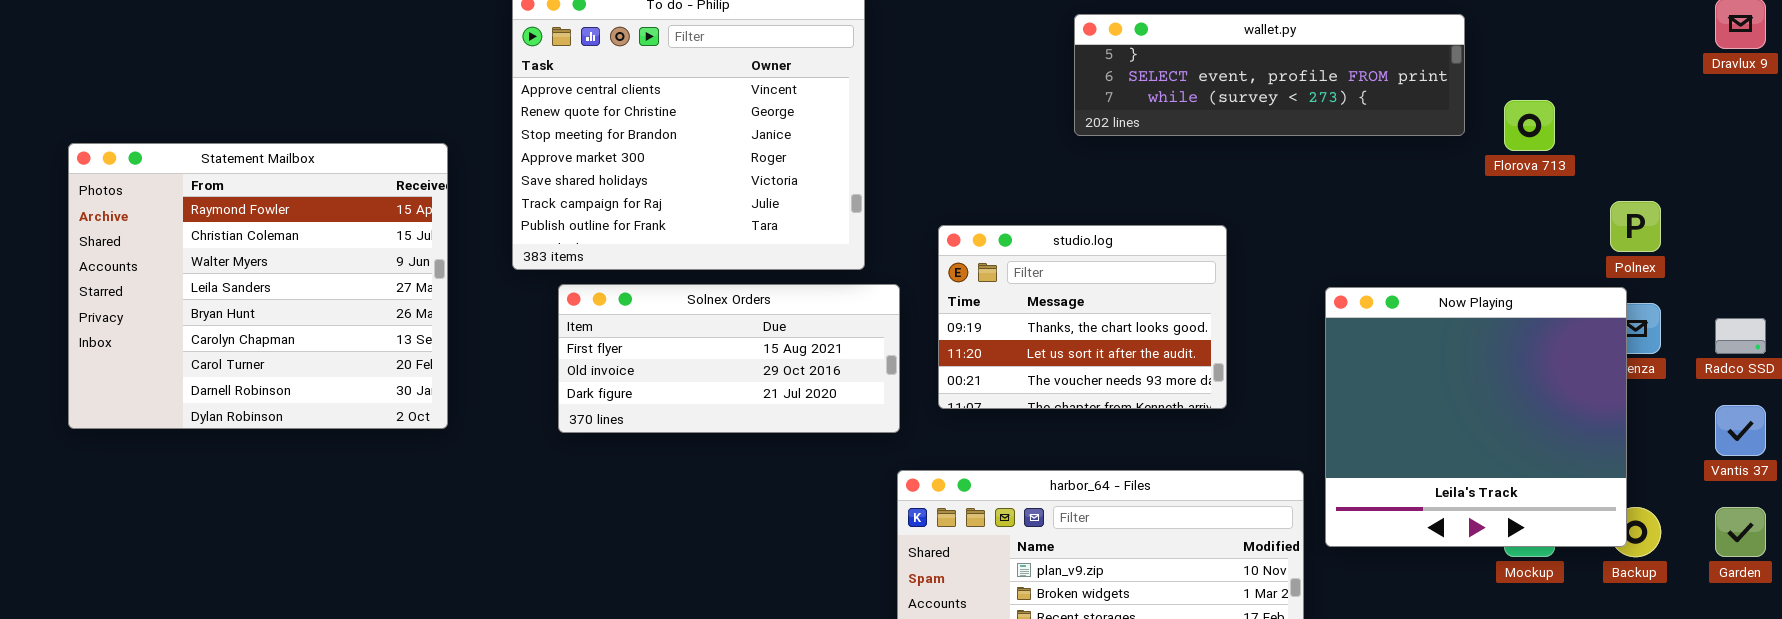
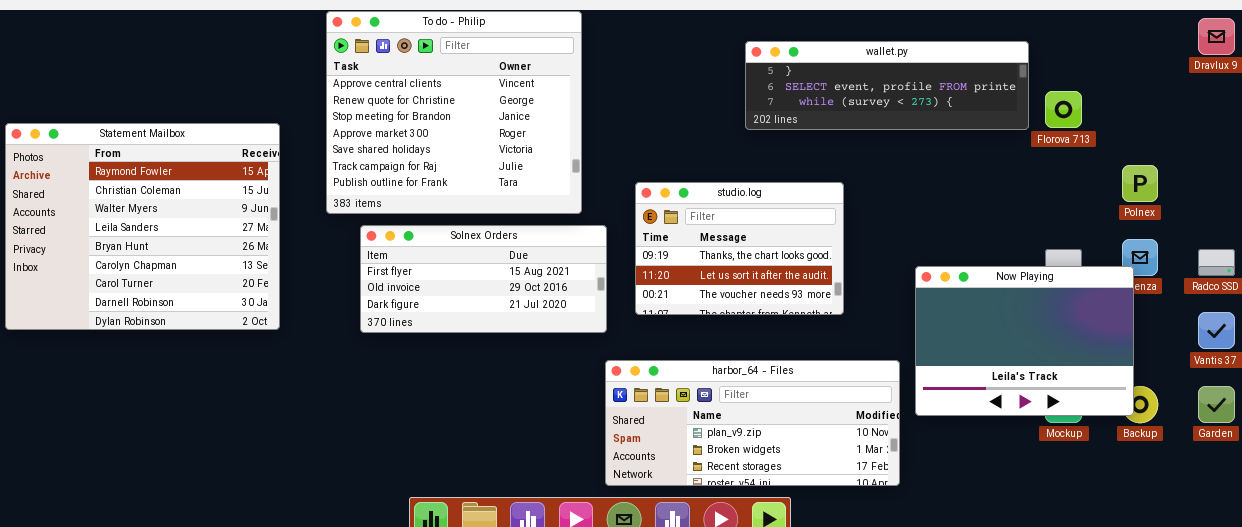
wallet.py: [1074,14,1465,136] -> [745,41,1029,130], moved
Now Playing: [1325,287,1627,547] -> [915,266,1134,416], resized

